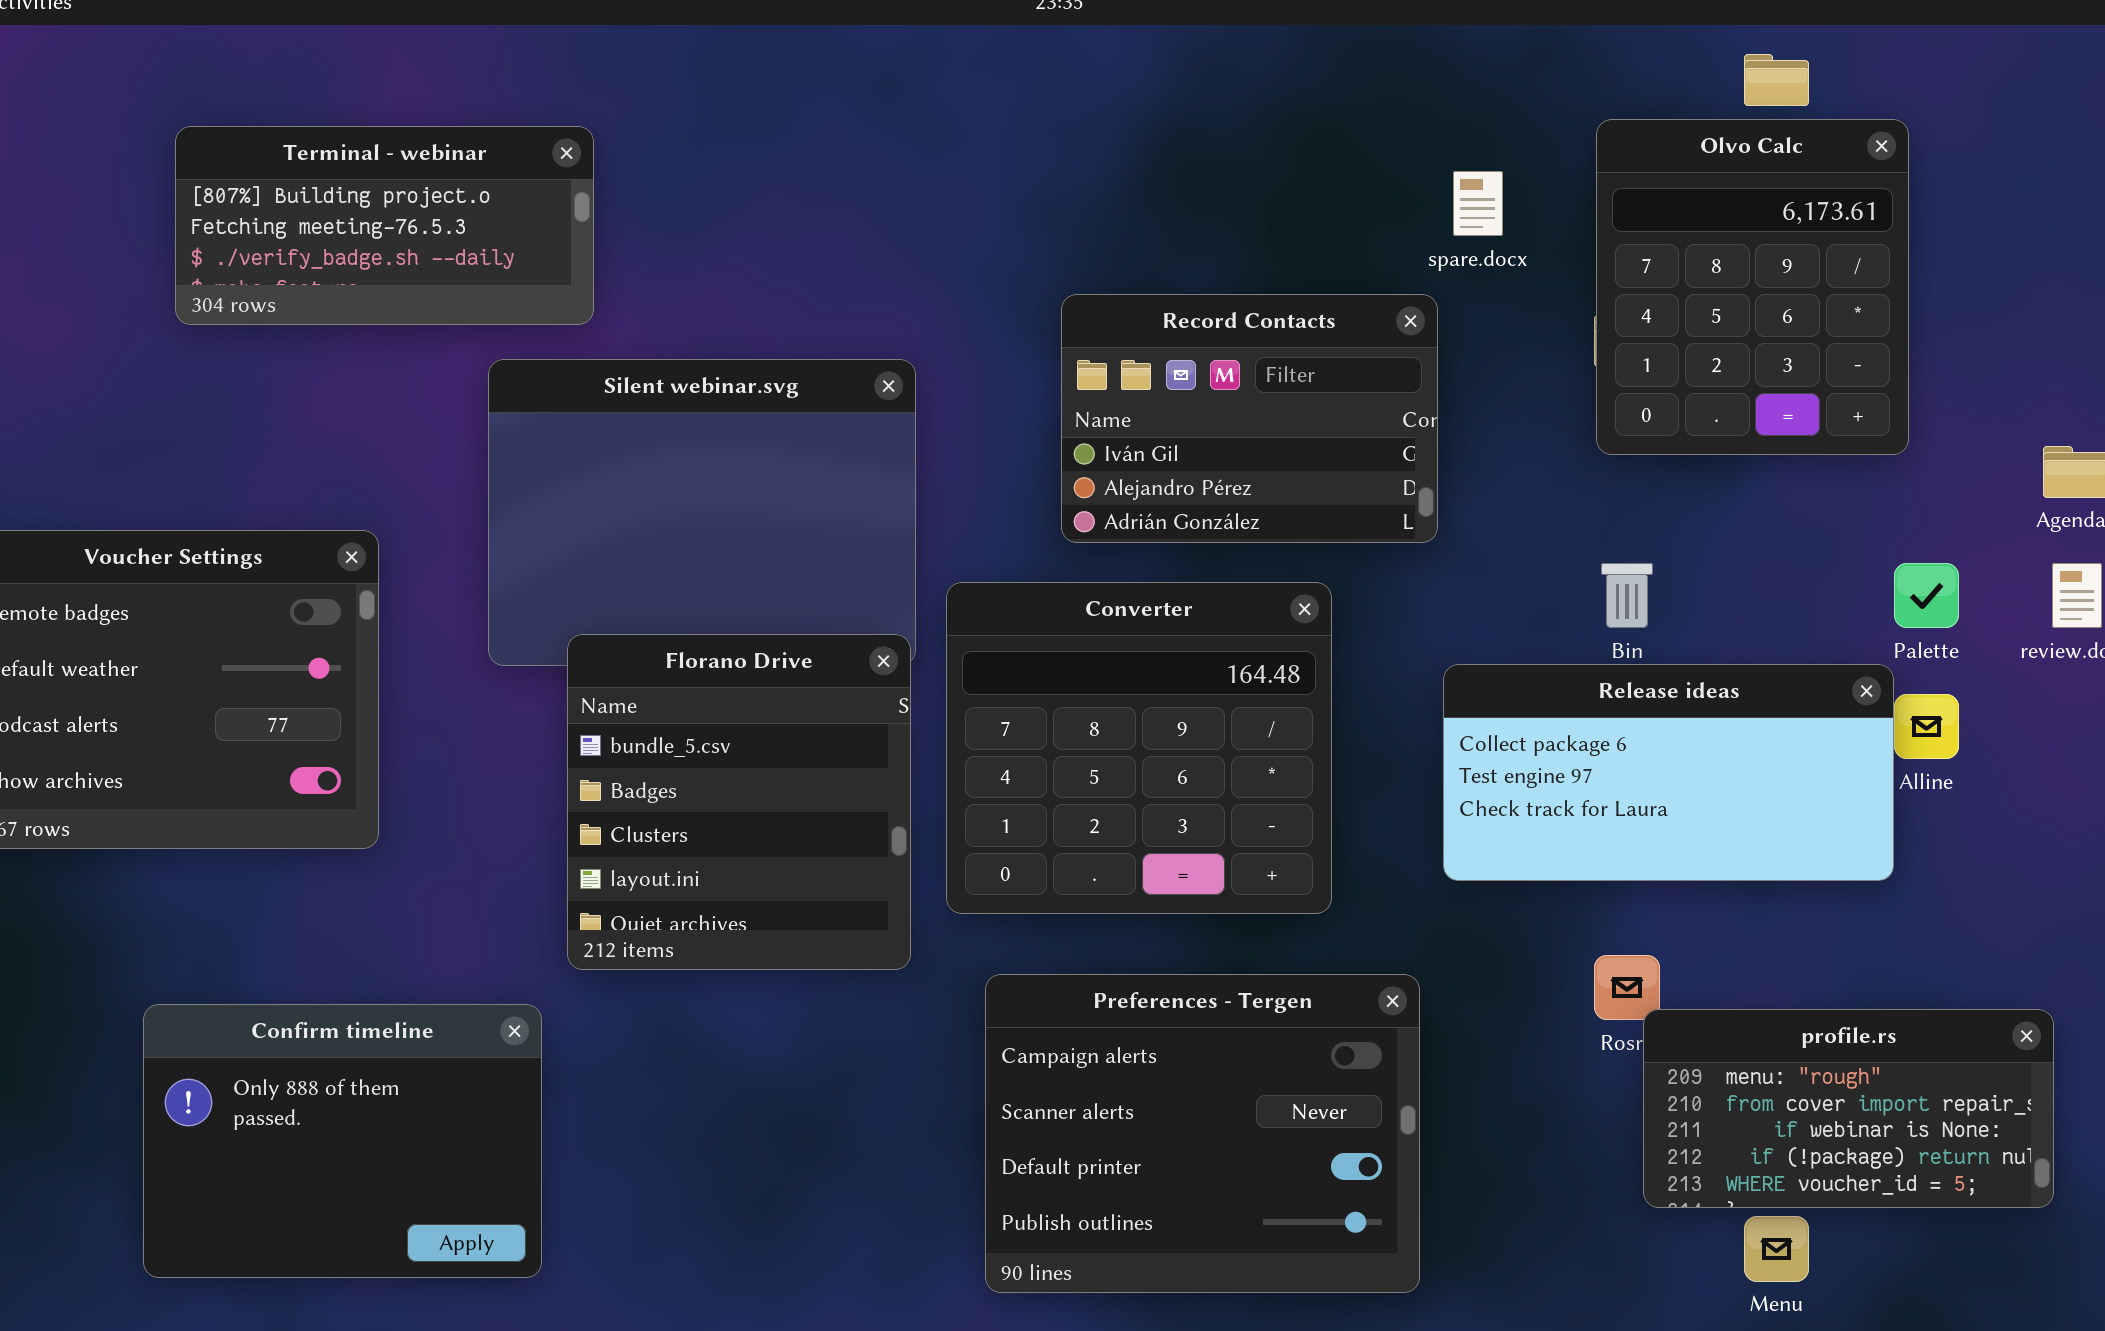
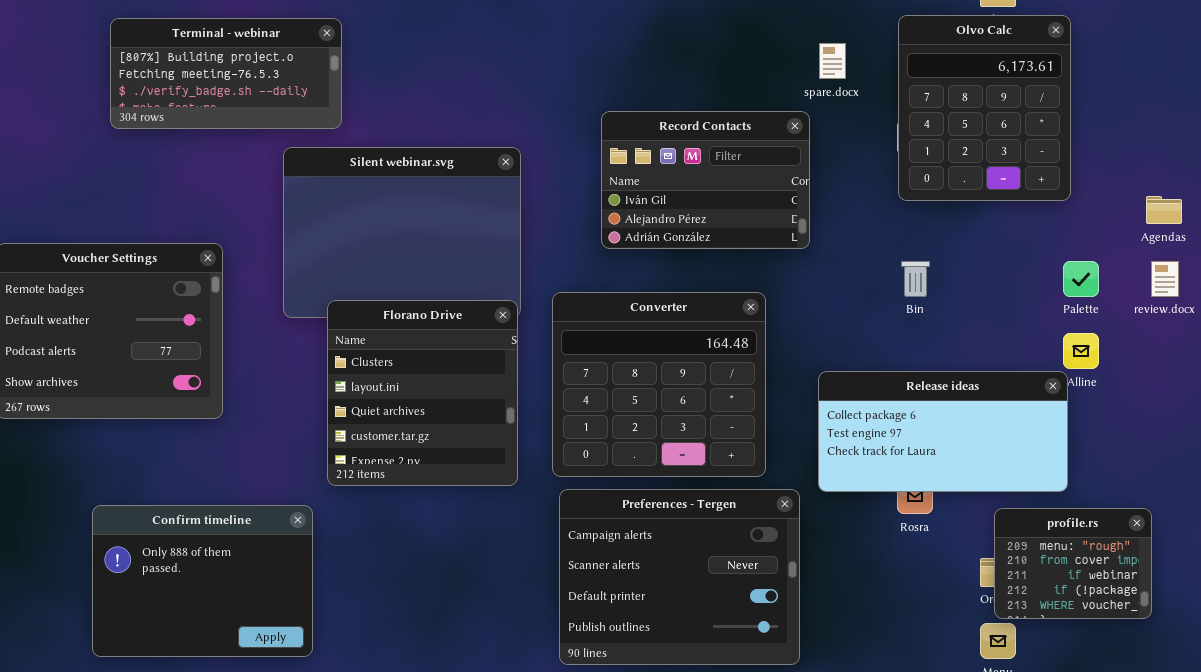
Converter: [946,582,1332,914] -> [552,292,766,477], moved
Florano Drive: [567,634,911,970] -> [327,300,518,486], scrolled down 2 rows
Release ideas: [1443,664,1894,881] -> [818,371,1068,492], moved
profile.rs: [1643,1009,2054,1208] -> [994,508,1152,619], resized

